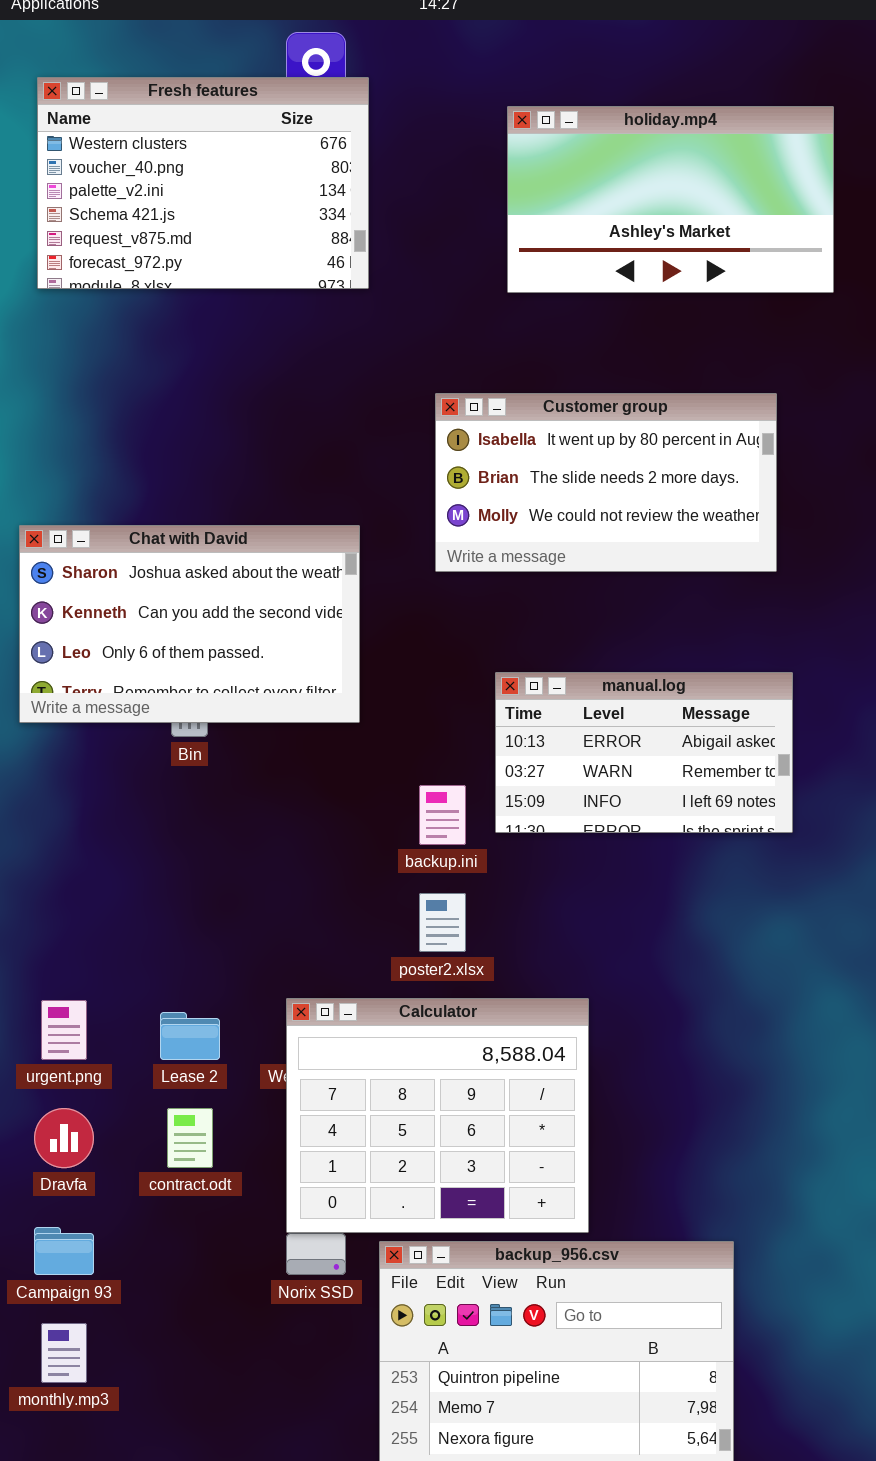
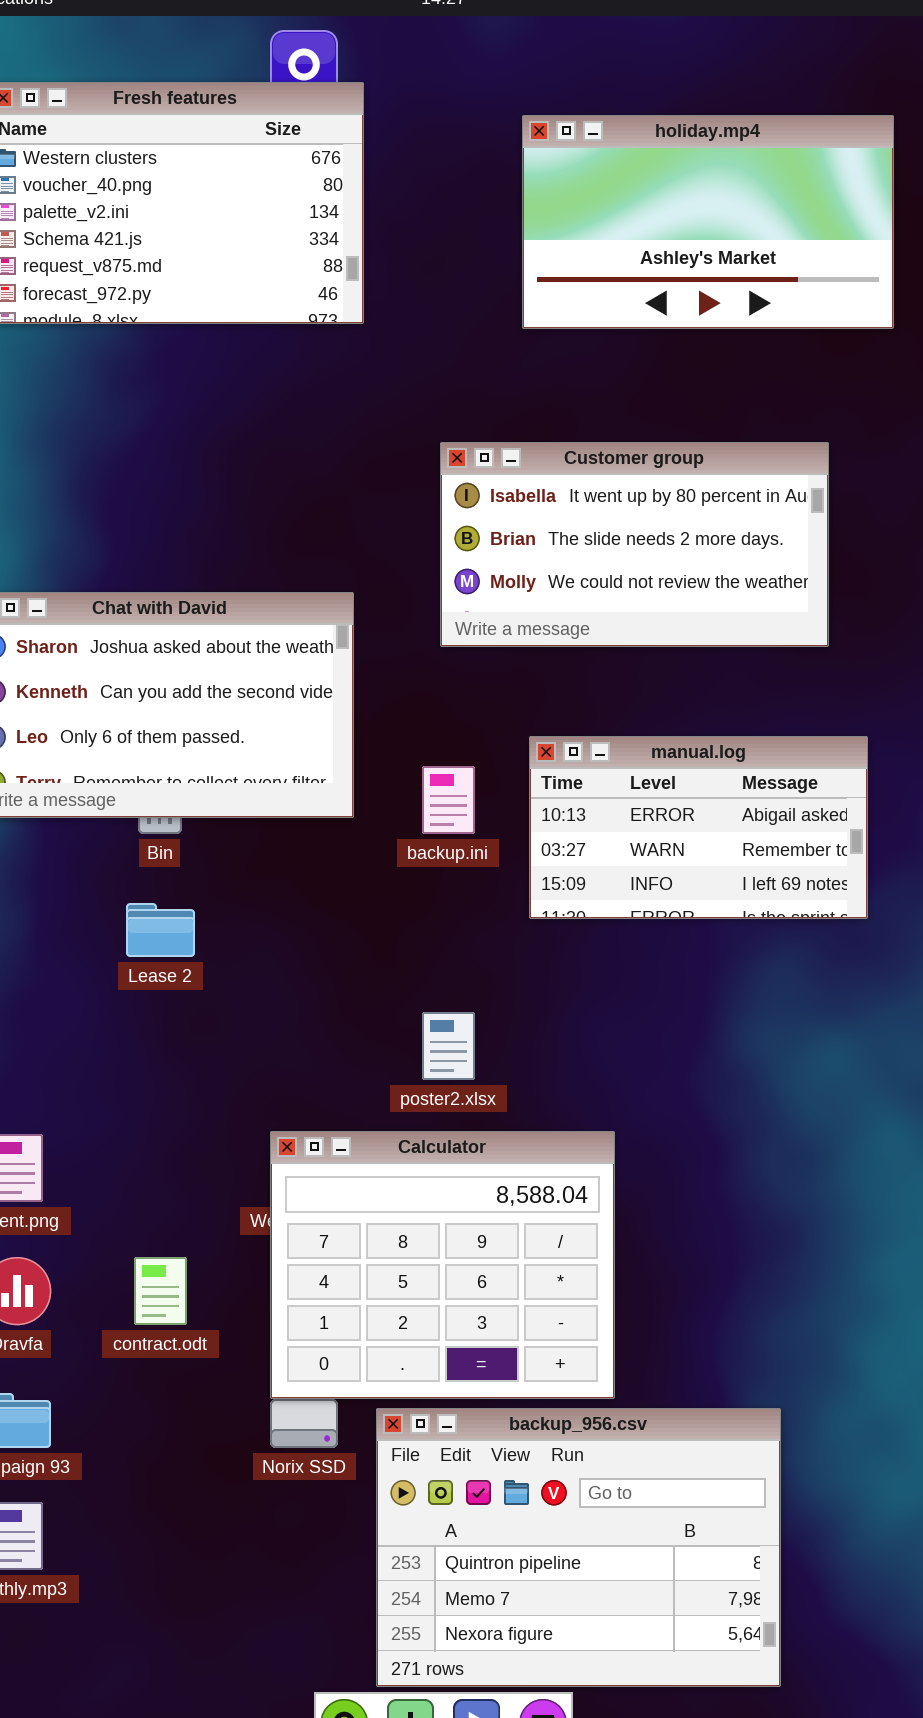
manual.log: [495,672,793,833] -> [529,736,868,919], moved
backup.ini: [419,785,466,845] -> [422,766,475,834], moved
Lease 2: [160,1012,220,1060] -> [126,903,195,957], moved

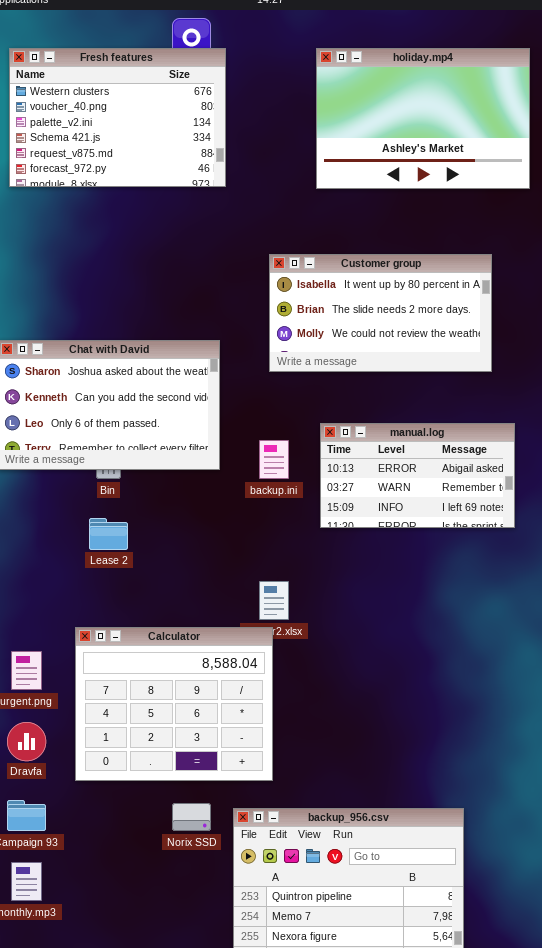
holiday.mp4: [522,115,894,329] -> [316,48,530,189], resized
Calculator: [270,1131,615,1399] -> [75,627,273,781], moved

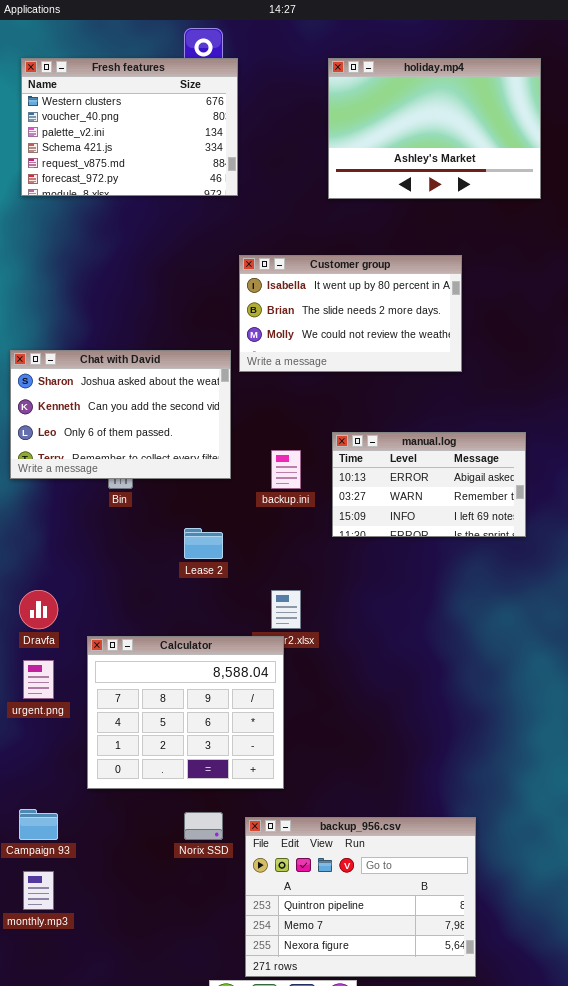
Customer group: [269,254,492,372] -> [239,255,462,372], moved
Lease 2: [89,518,128,550] -> [184,528,223,559], moved
Dravfa: [7,722,46,761] -> [19,590,58,629], moved

